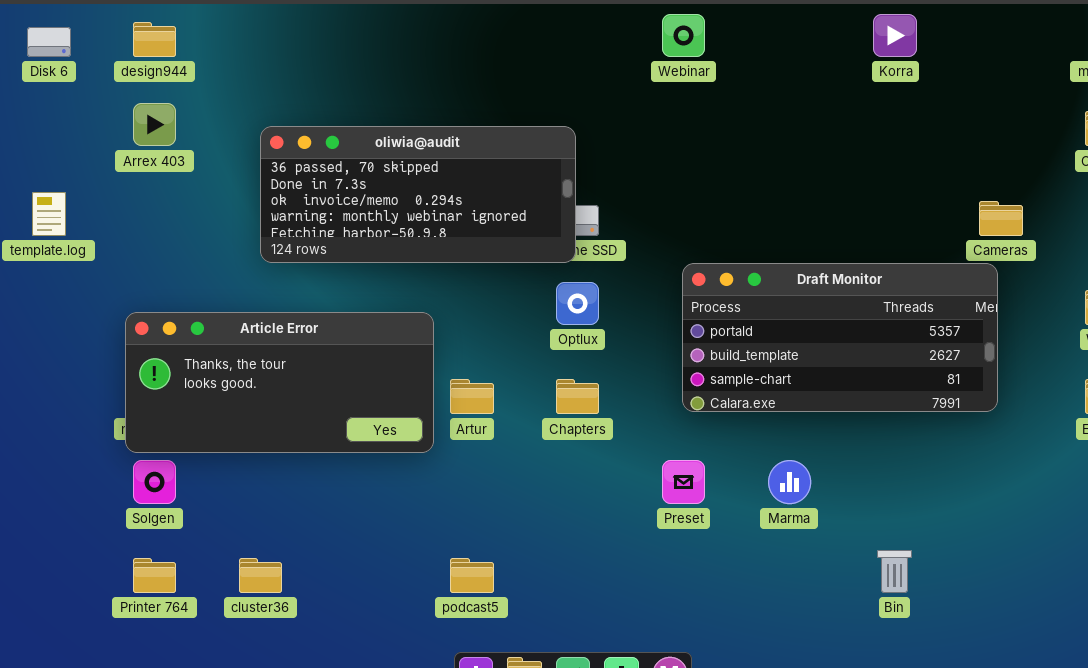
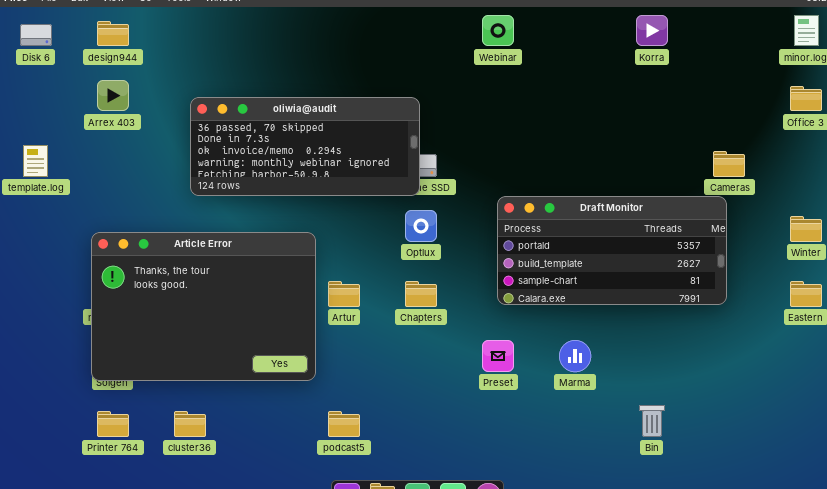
Article Error: [125,312,434,453] -> [91,232,316,381], resized

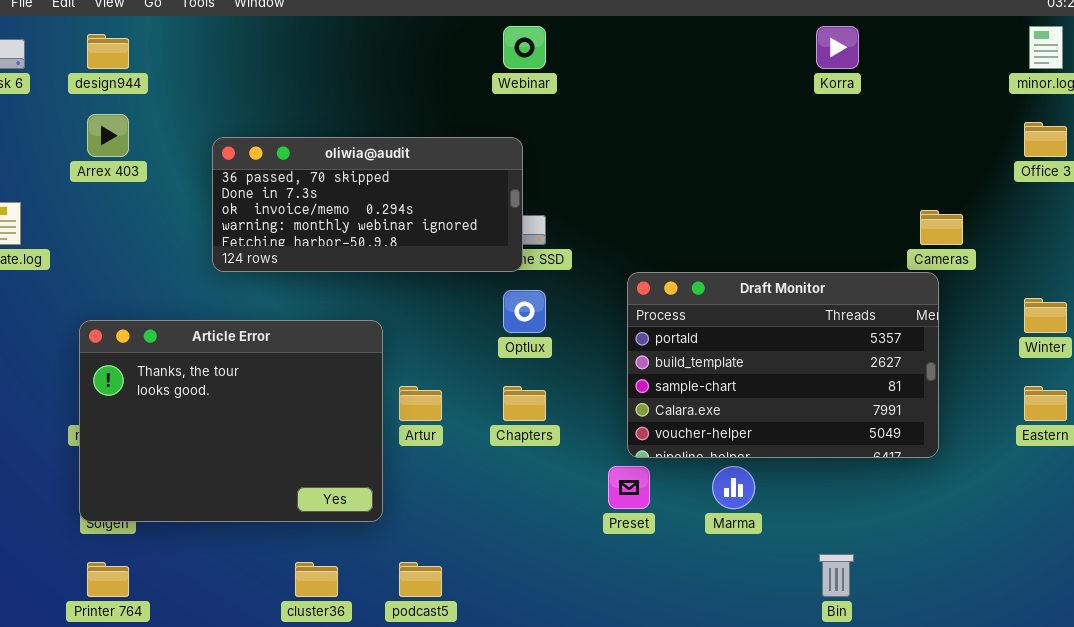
Webinar: [482,15,514,46] -> [503,26,546,69], moved
Draft Monitor: [497,196,727,305] -> [627,272,939,458], resized
cluster36: [174,411,206,437] -> [295,562,338,597], moved

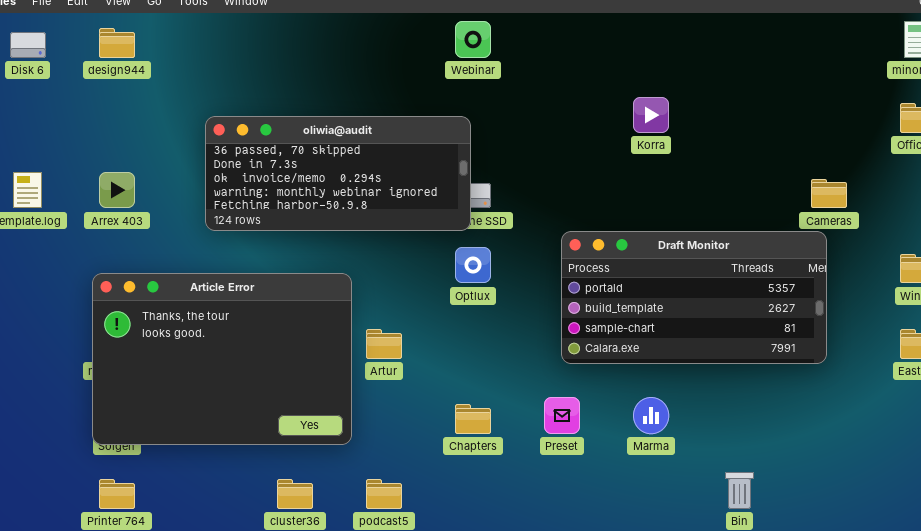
Korra: [816,26,859,69] -> [633,97,669,133], moved
Arrex 403: [87,114,129,157] -> [99,172,135,208], moved
Draft Monitor: [627,272,939,458] -> [561,231,827,364], resized
Chapters: [503,386,546,421] -> [455,404,491,434], moved

